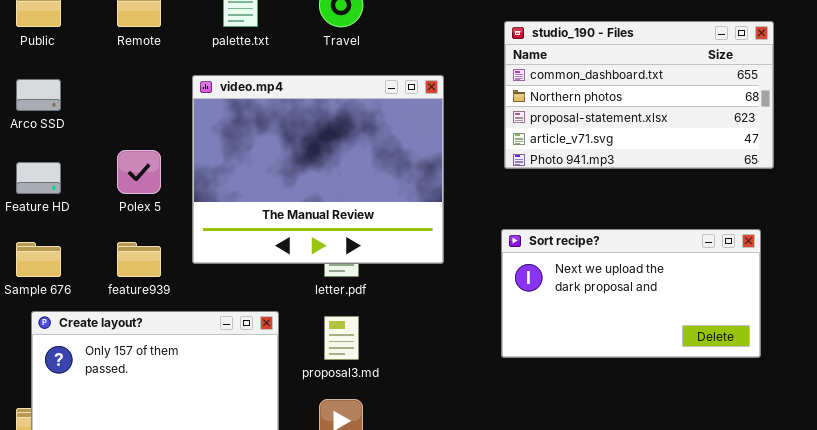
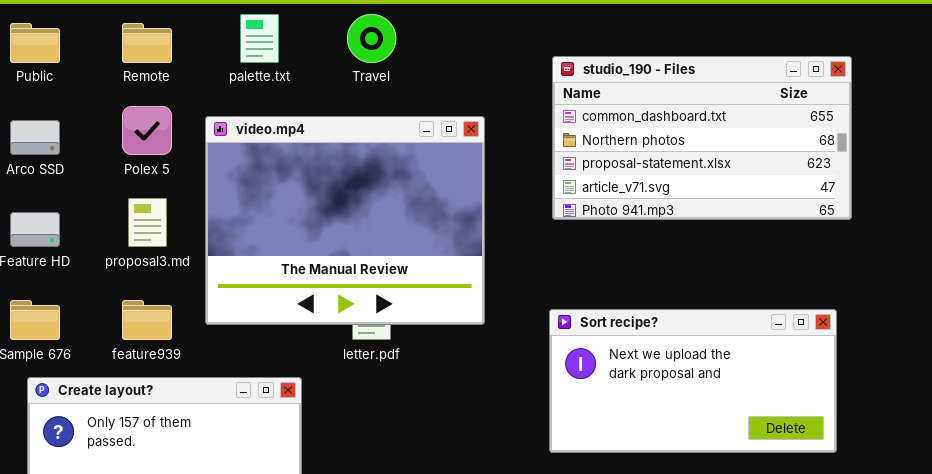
Polex 5: [117,150,161,194] -> [122,106,172,155], moved
Sort recipe?: [501,229,761,358] -> [549,309,837,453], moved
proposal3.md: [324,316,359,360] -> [128,198,167,247], moved

